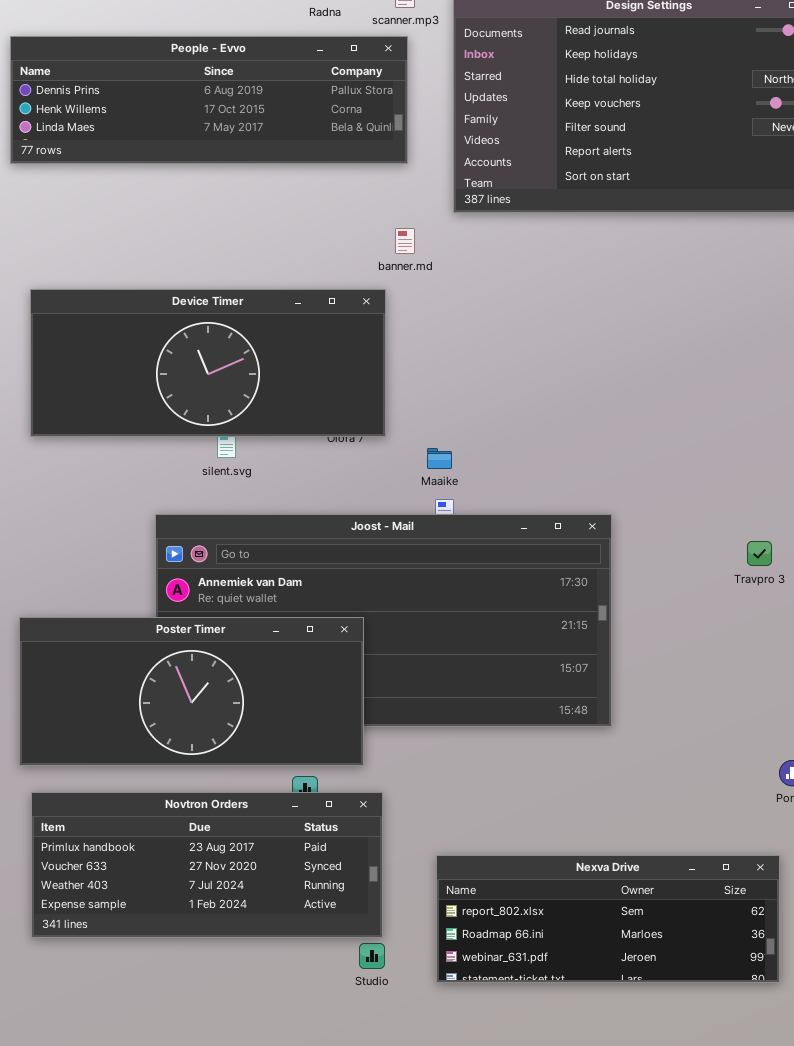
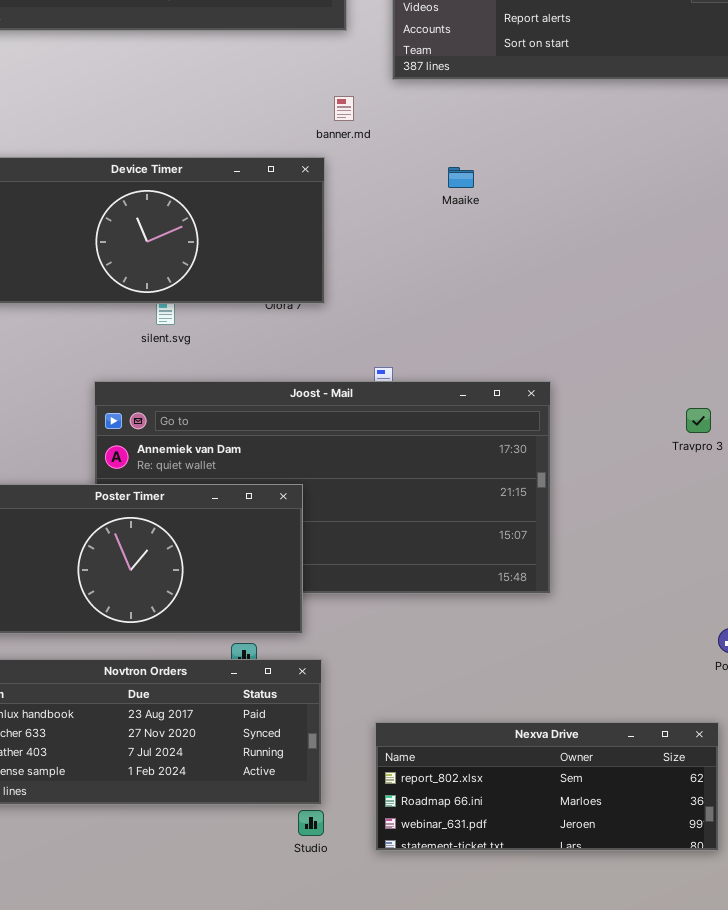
Maaike: [427,448,452,469] -> [448,167,474,188], moved

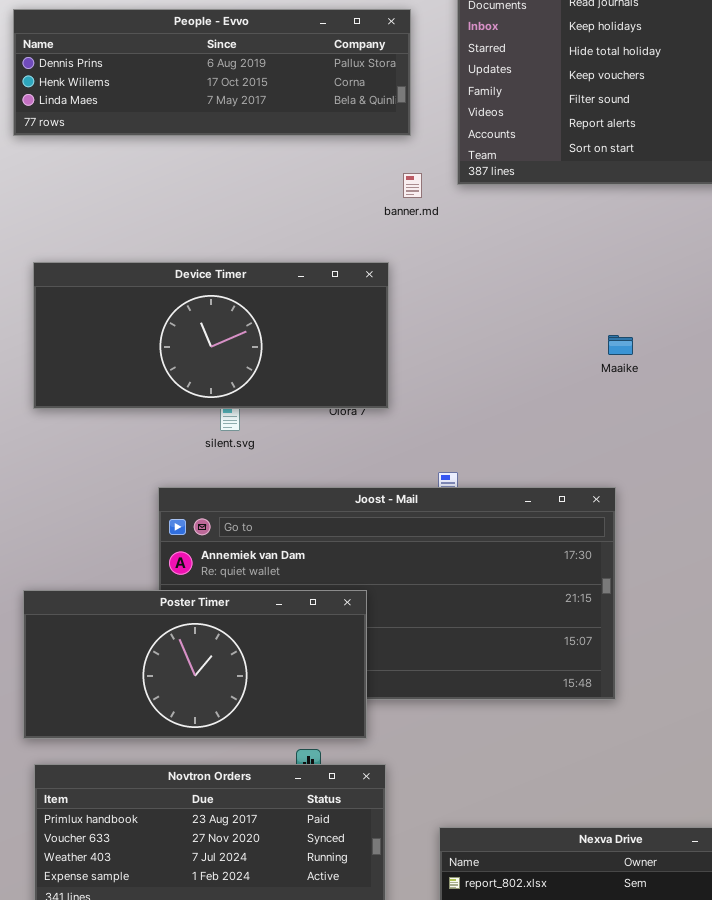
banner.md: [334,96,354,121] -> [403,173,422,198], moved
Maaike: [448,167,474,188] -> [608,335,633,355], moved

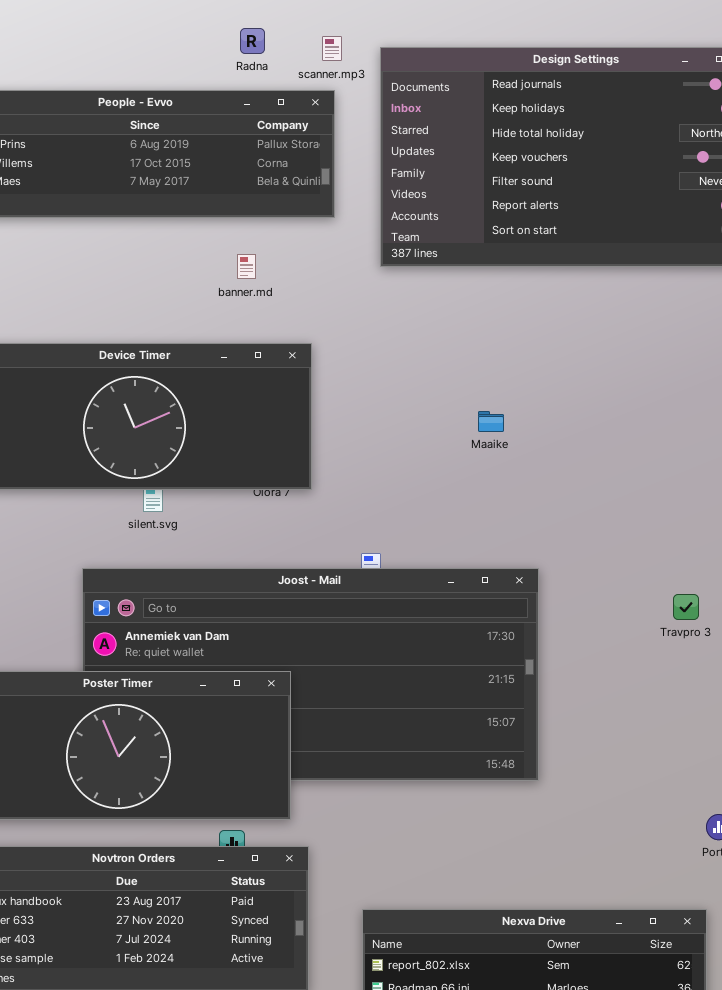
banner.md: [403,173,422,198] -> [237,254,256,279], moved
Maaike: [608,335,633,355] -> [478,411,504,432], moved

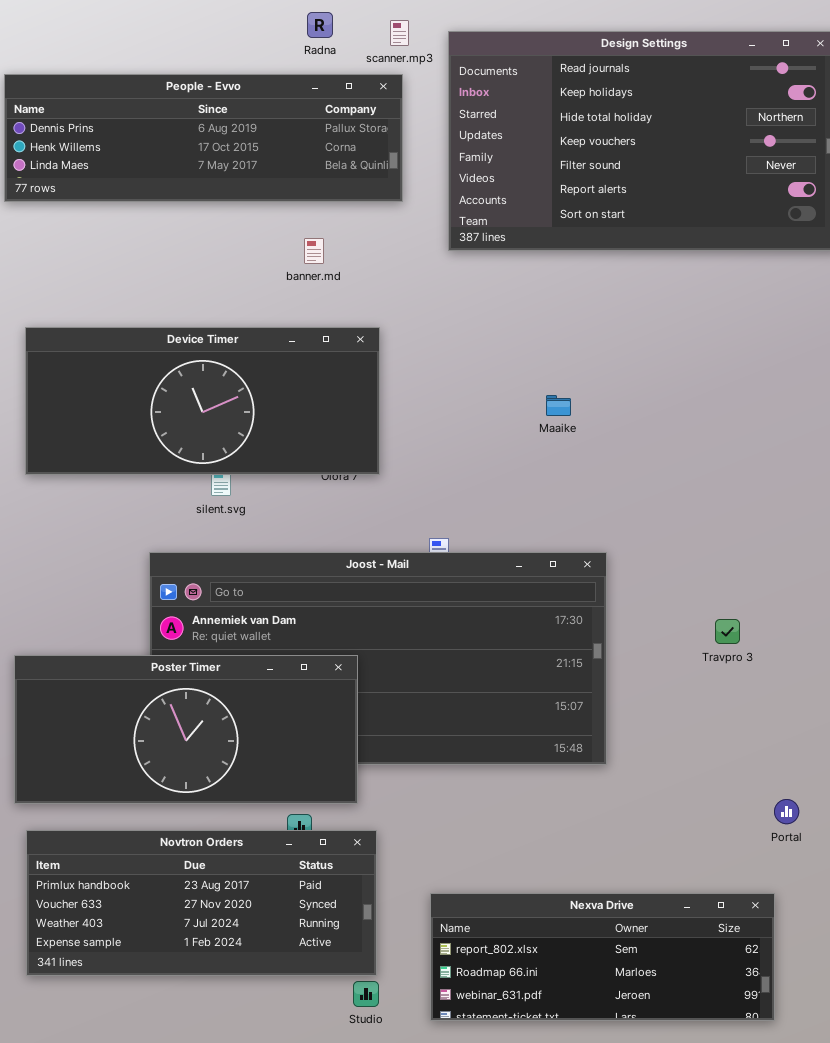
Travpro 3: [673,594,699,620] -> [715,619,740,644], moved

